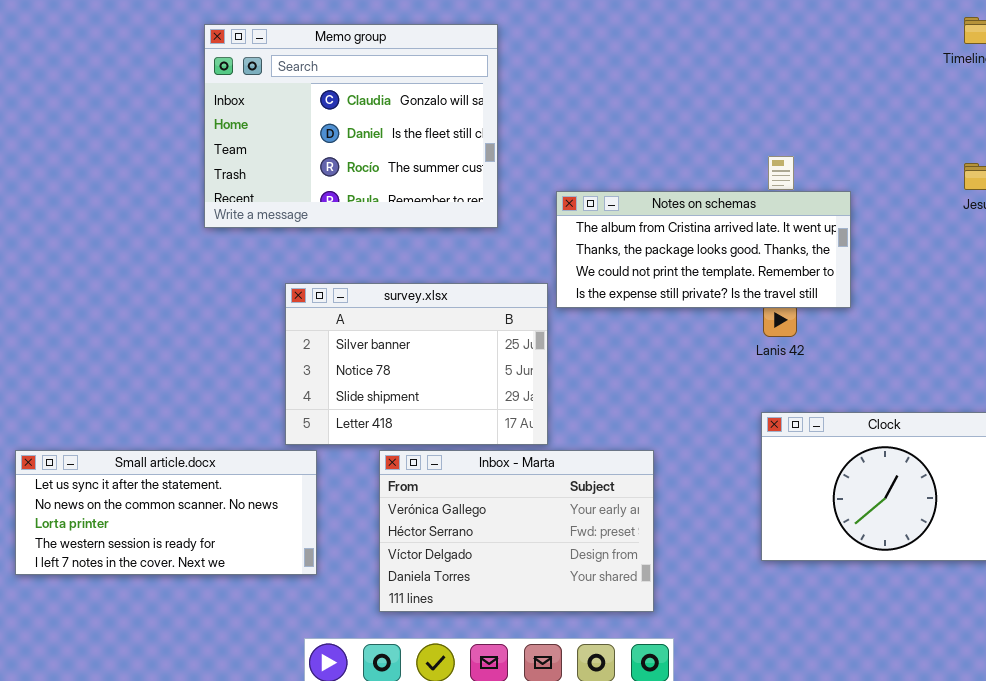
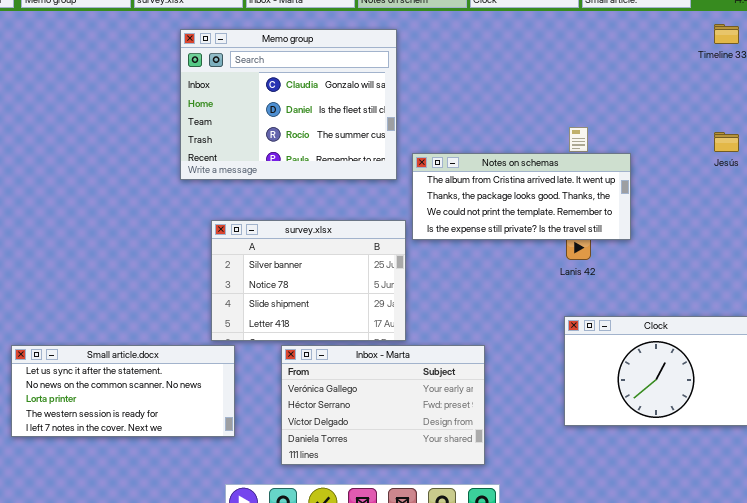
Memo group: [204,24,498,228] -> [180,29,397,180], moved

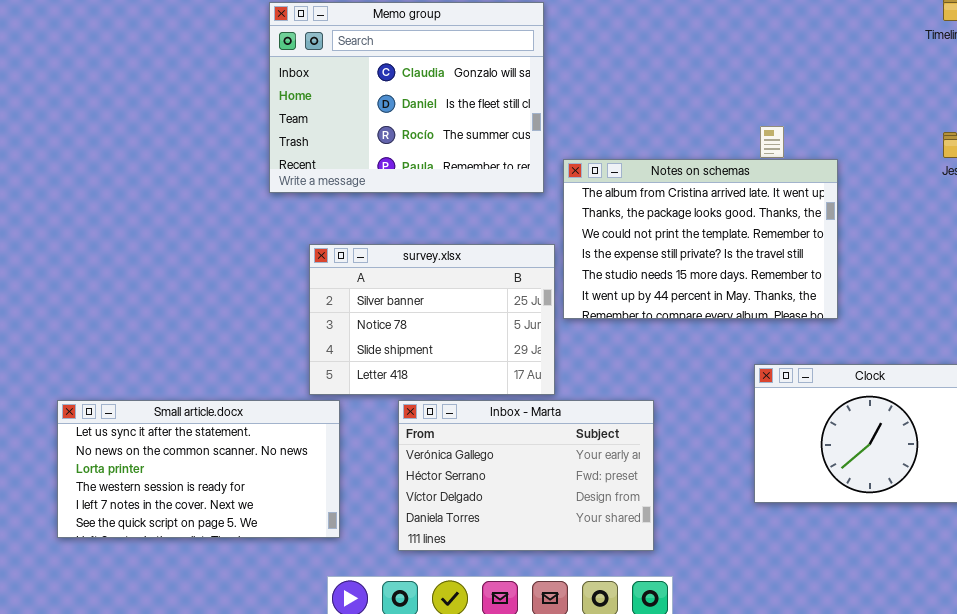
Notes on schemas: [412,153,631,240] -> [563,159,838,319], resized
Small article.docx: [11,345,235,437] -> [57,400,340,538], resized

